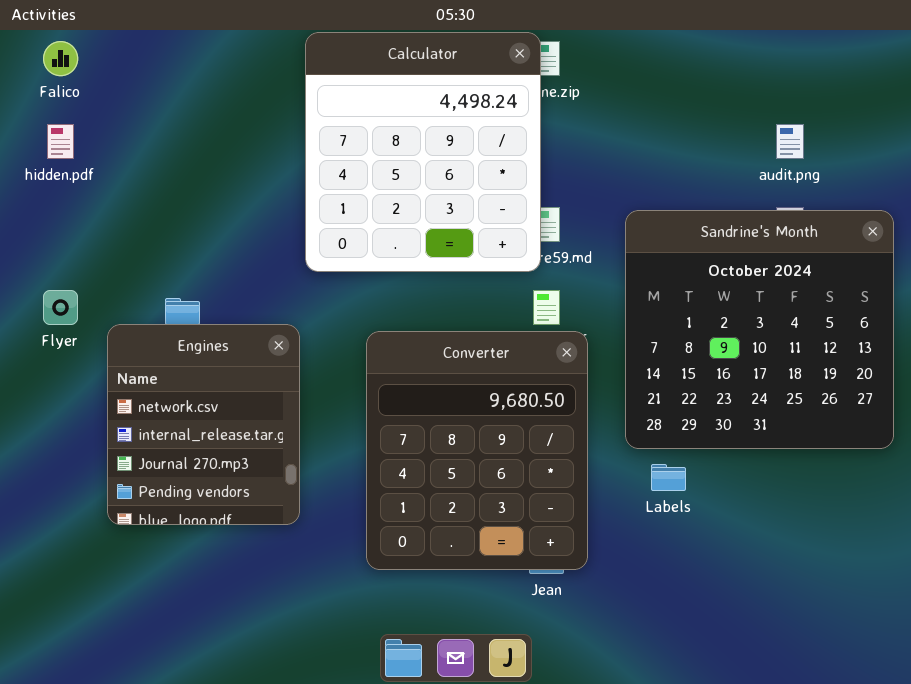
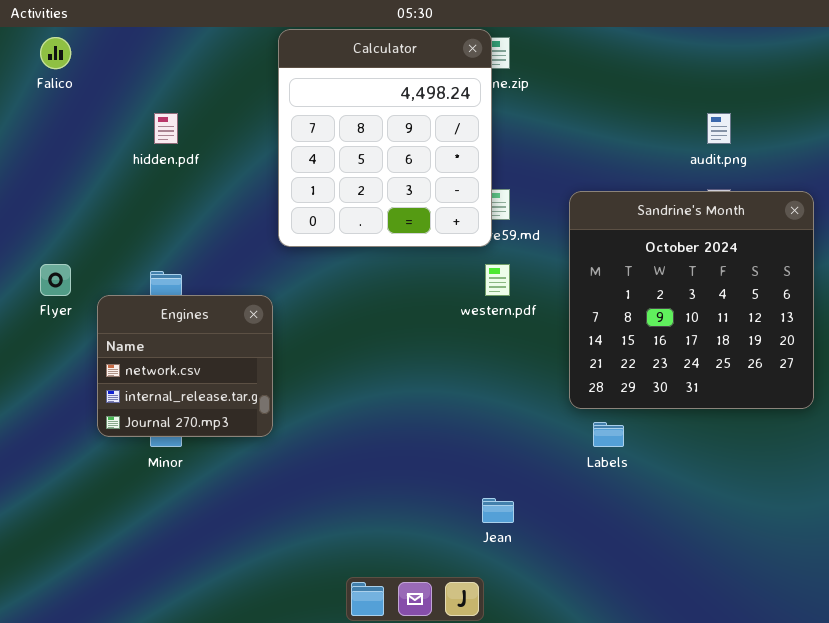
hidden.pdf: [47,124,74,159] -> [154,113,178,144], moved
Engines: [107,324,300,525] -> [97,295,273,437], resized
Converter: [366,331,588,570] -> none, closed

